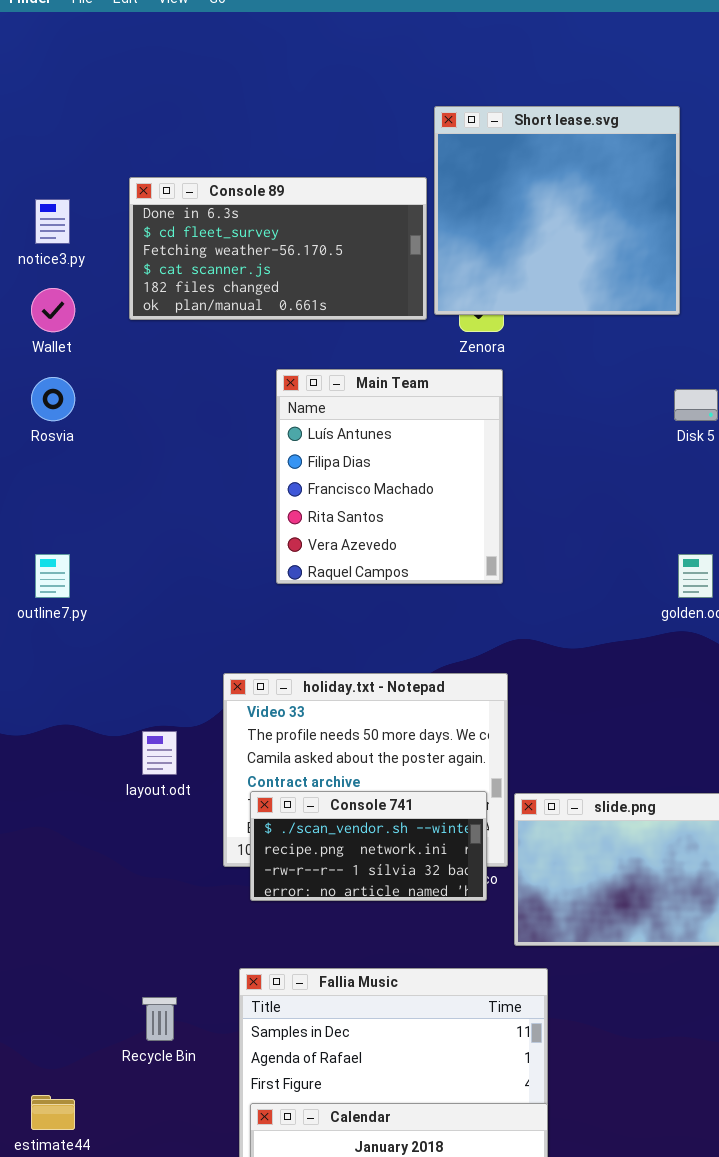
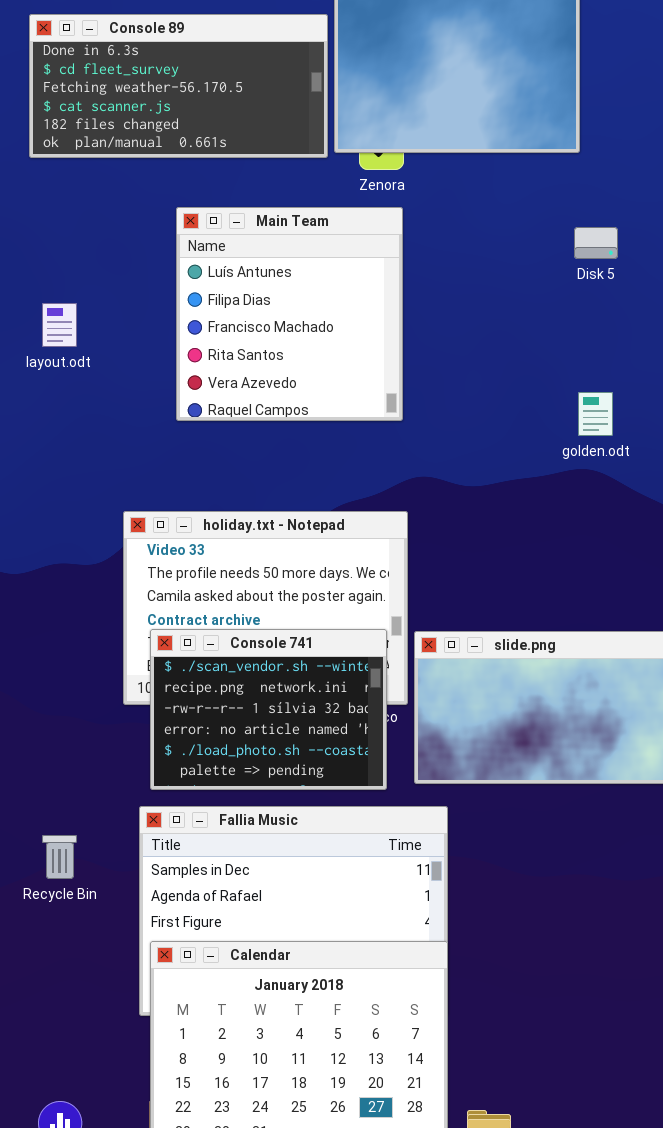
layout.odt: [142,731,177,775] -> [42,303,77,347], moved
Console 741: [250,791,487,901] -> [150,629,387,790], resized

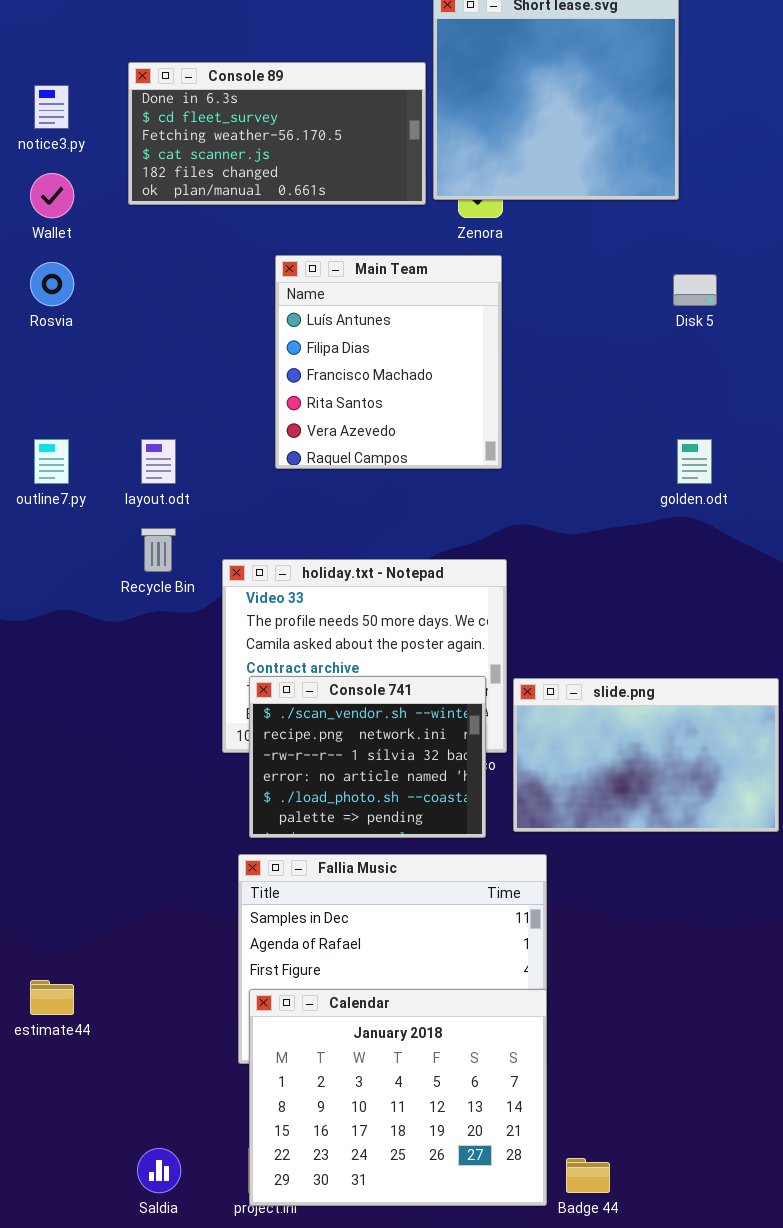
layout.odt: [42,303,77,347] -> [141,439,176,484], moved
Recycle Bin: [42,835,77,879] -> [141,528,176,572], moved

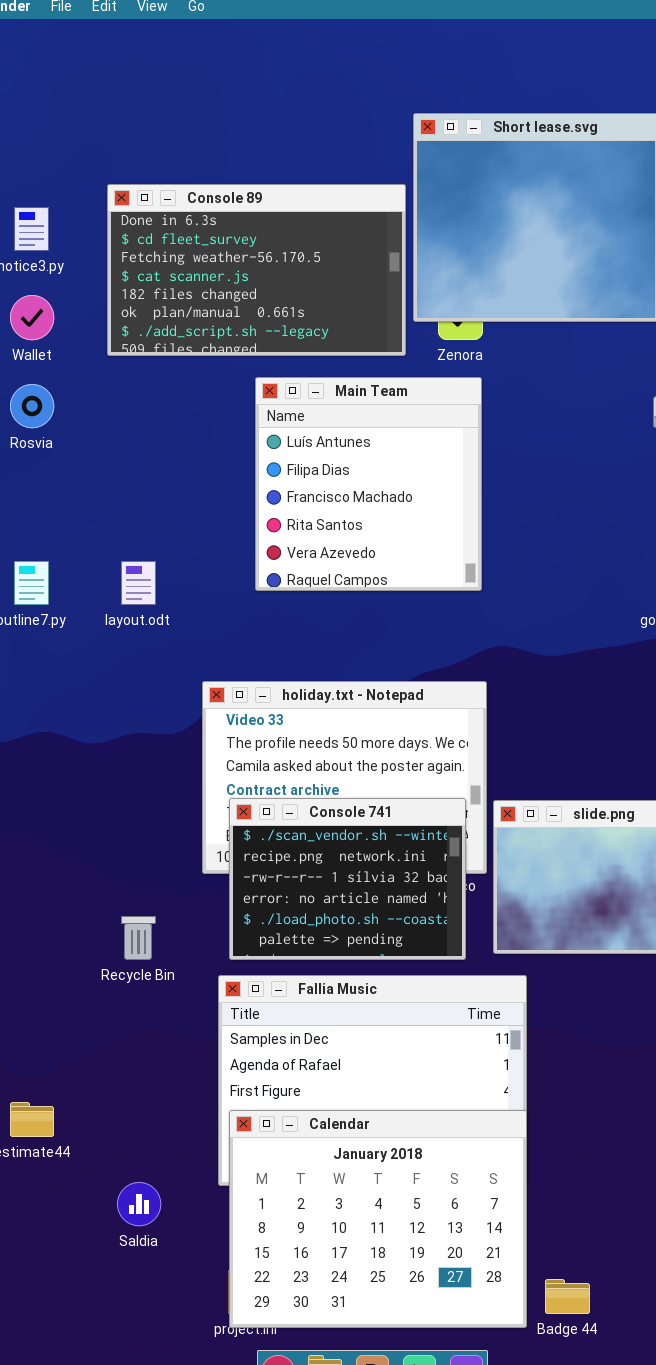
Console 89: [128,62,426,205] -> [107,184,406,356], resized
Recycle Bin: [141,528,176,572] -> [121,916,156,960], moved
Saldia: [137,1148,181,1193] -> [117,1182,161,1226], moved

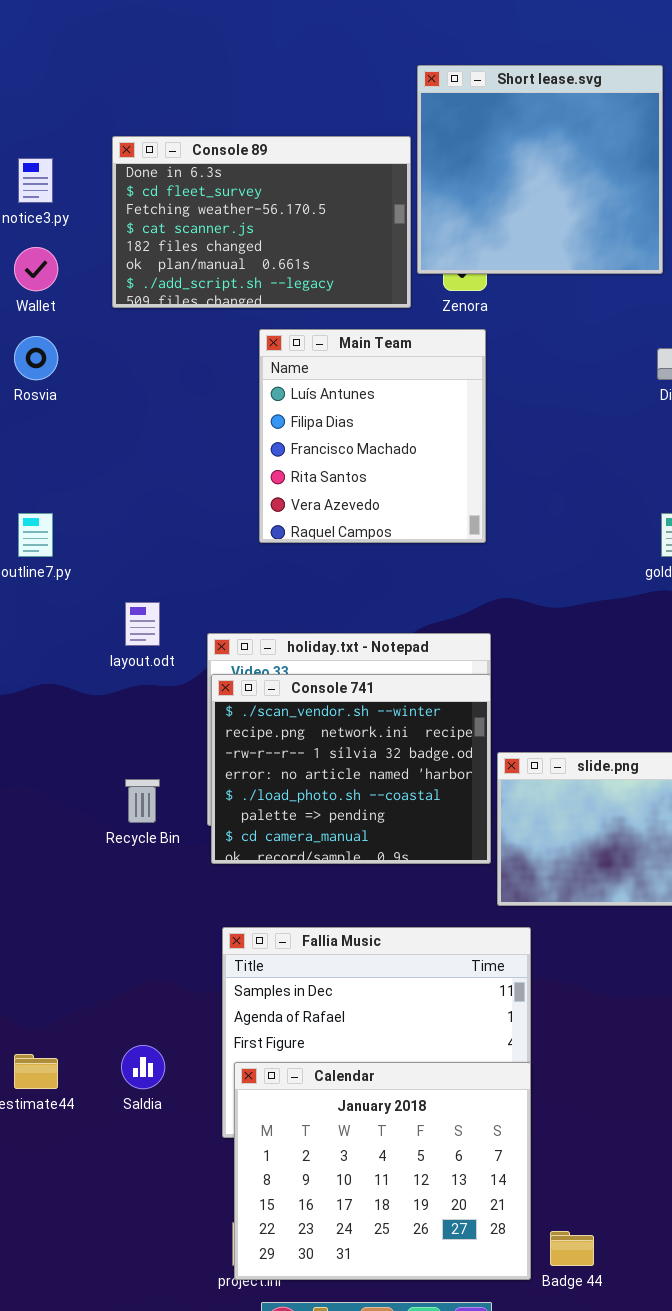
layout.odt: [121,561,156,605] -> [125,602,160,646], moved
Console 741: [229,798,466,960] -> [211,674,491,864], moved, resized
Recycle Bin: [121,916,156,960] -> [125,779,160,823], moved
Saldia: [117,1182,161,1226] -> [121,1045,165,1089], moved

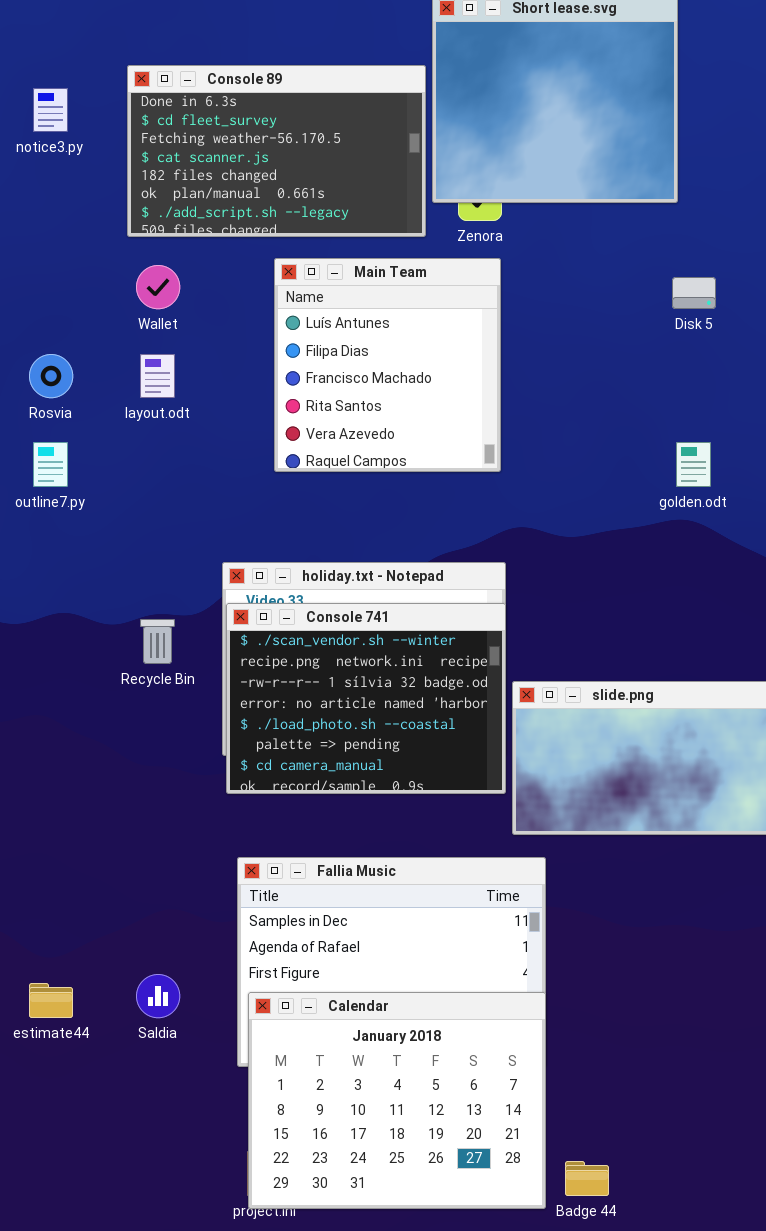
Wallet: [14,247,58,291] -> [136,265,180,309], moved
Rosvia: [14,336,58,380] -> [29,354,73,398], moved
layout.odt: [125,602,160,646] -> [140,354,175,398], moved
Recycle Bin: [125,779,160,823] -> [140,619,175,664], moved

